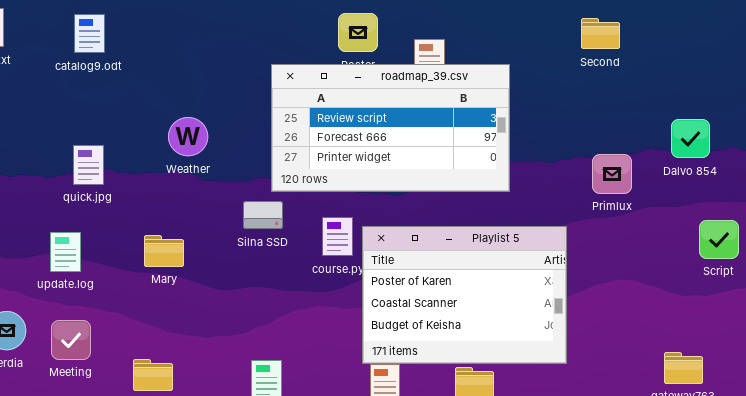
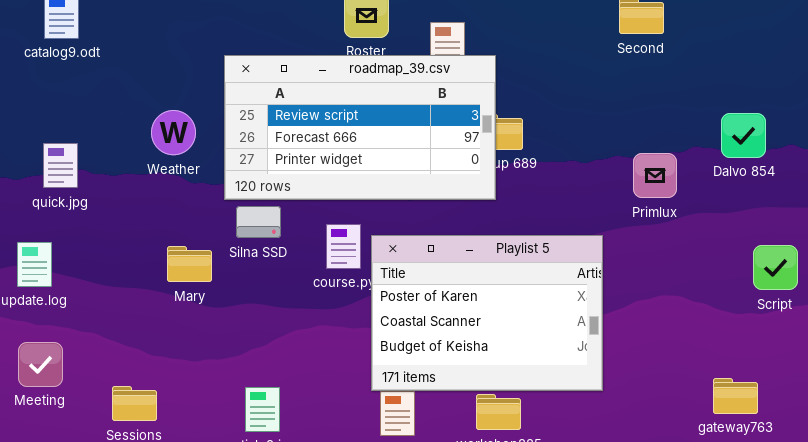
roadmap_39.csv: [271,64,510,192] -> [224,55,496,200], moved
Script: [699,220,739,259] -> [753,245,798,290], moved
Mary: [144,235,184,267] -> [167,246,212,282], moved

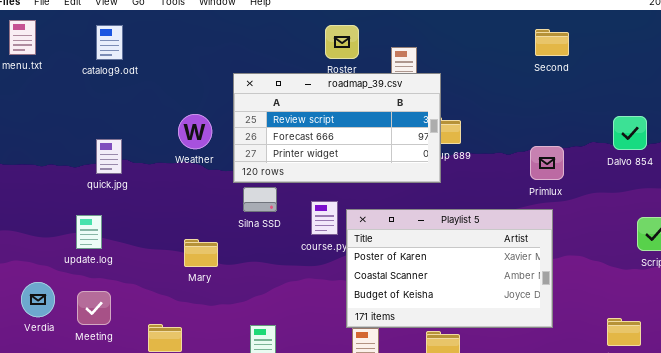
Primlux: [633,153,677,198] -> [530,146,564,180], moved
Playlist 5: [371,235,603,391] -> [346,209,553,328], resized
Mary: [167,246,212,282] -> [184,239,218,267], moved

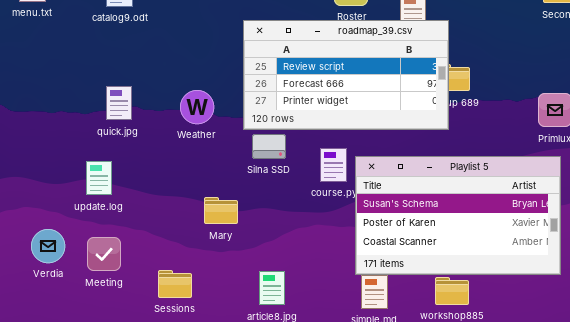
Weather: [178,114,212,149] -> [180,90,214,124], moved
Playlist 5: [346,209,553,328] -> [355,156,561,275], scrolled up 1 row
Mary: [184,239,218,267] -> [204,197,238,224], moved

